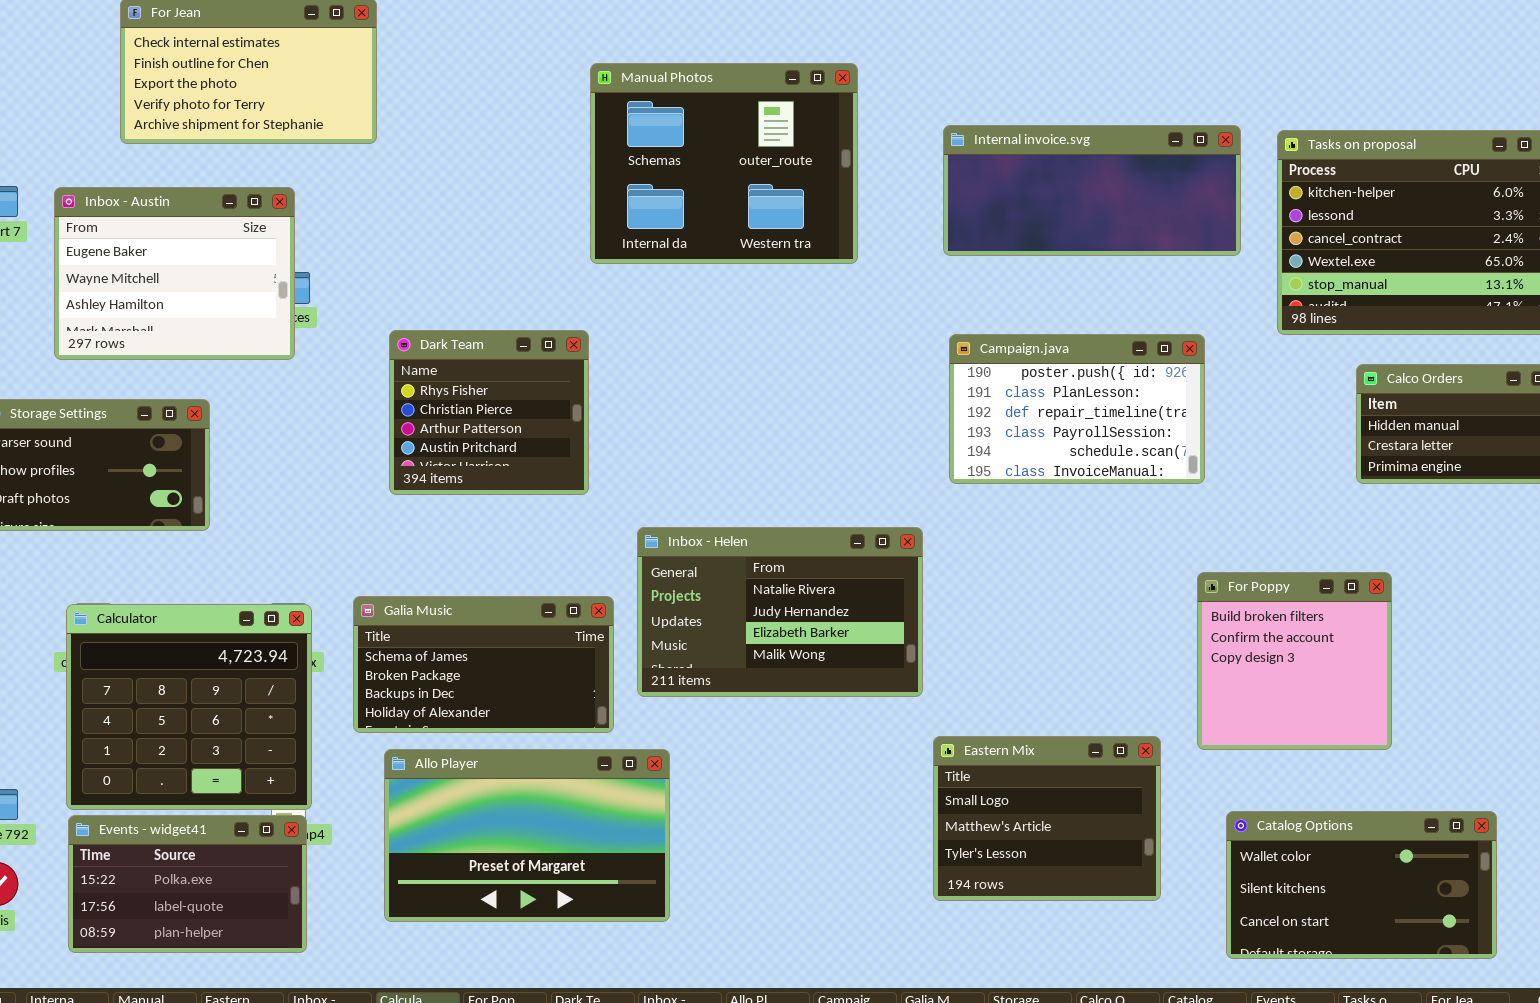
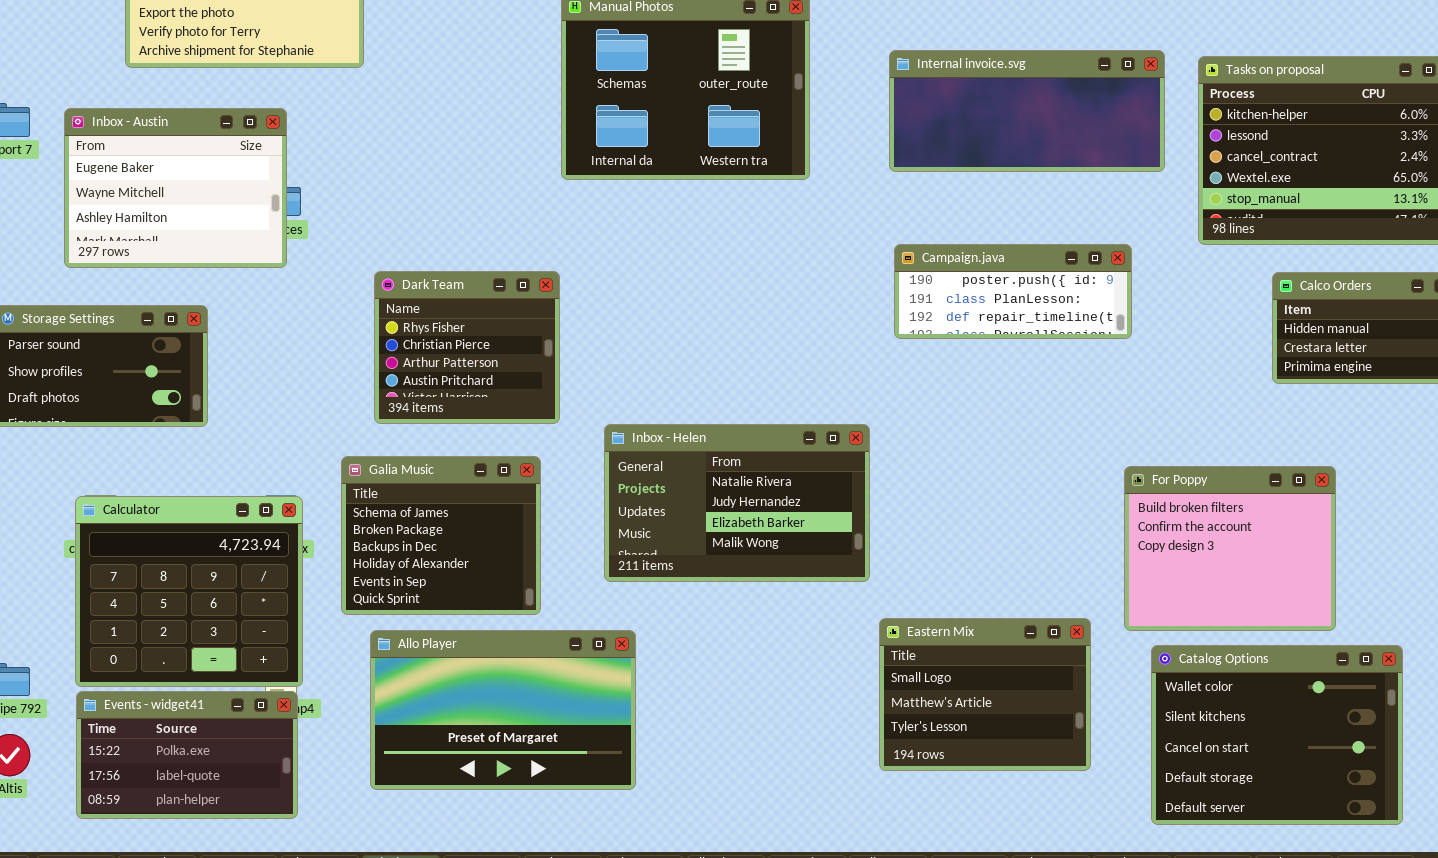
Dark Team: [389,330,589,495] -> [374,271,560,424], moved
Campaign.java: [949,334,1205,484] -> [894,244,1132,339], resized
For Poppy: [1197,572,1392,750] -> [1124,466,1336,631], resized
Galia Music: [353,596,614,733] -> [341,456,541,615], resized
Catalog Options: [1226,811,1497,959] -> [1151,645,1403,825], resized

